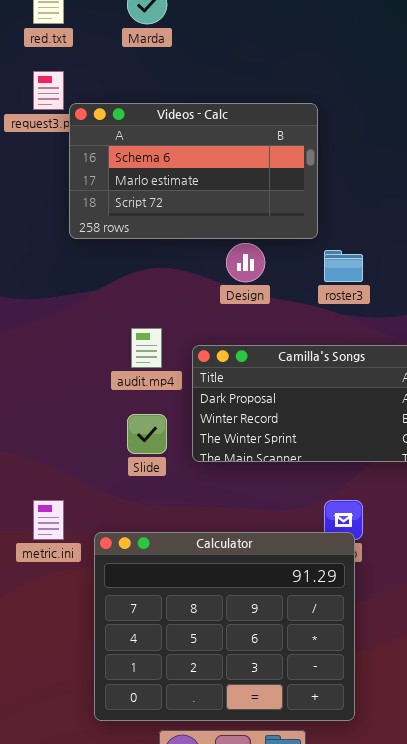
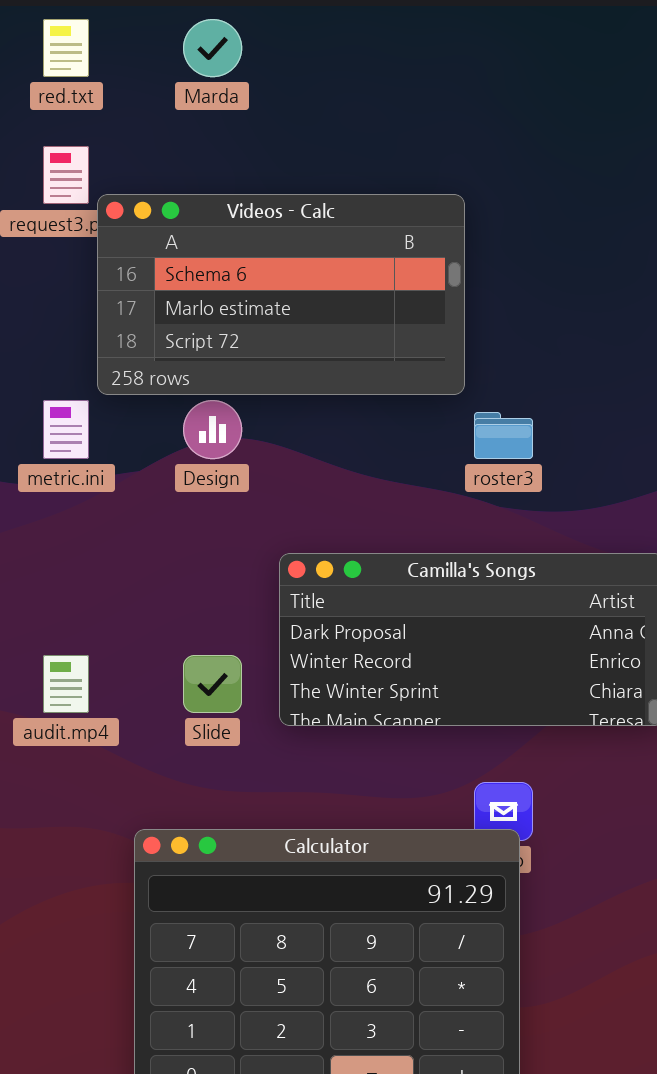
Design: [226,243,265,282] -> [183,400,242,459], moved
audit.mp4: [131,328,162,368] -> [43,655,89,713], moved
metric.ini: [33,500,64,540] -> [43,400,89,459], moved

